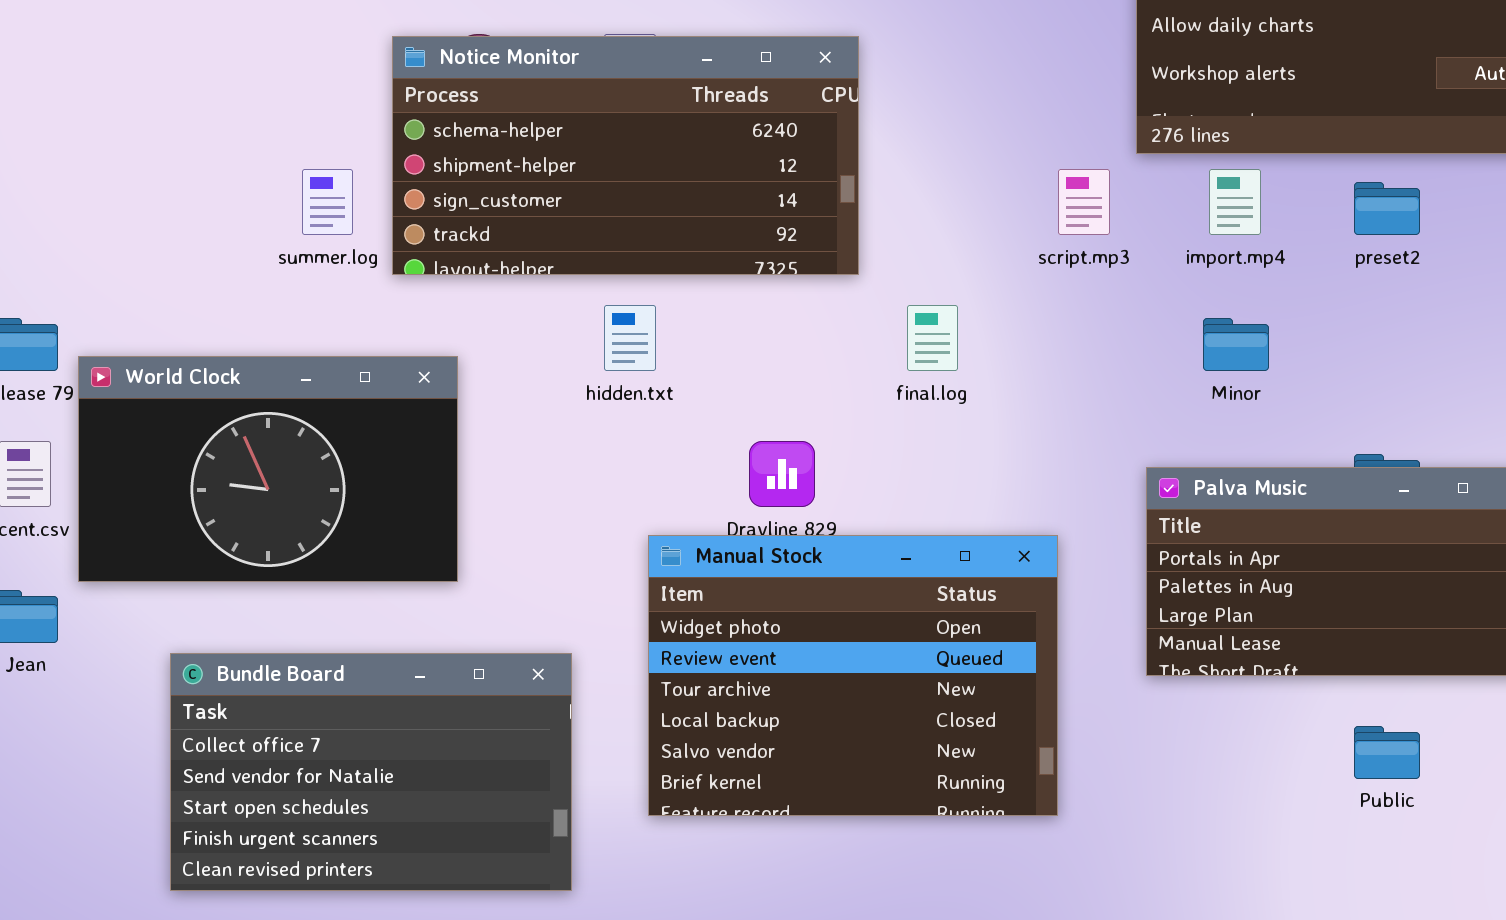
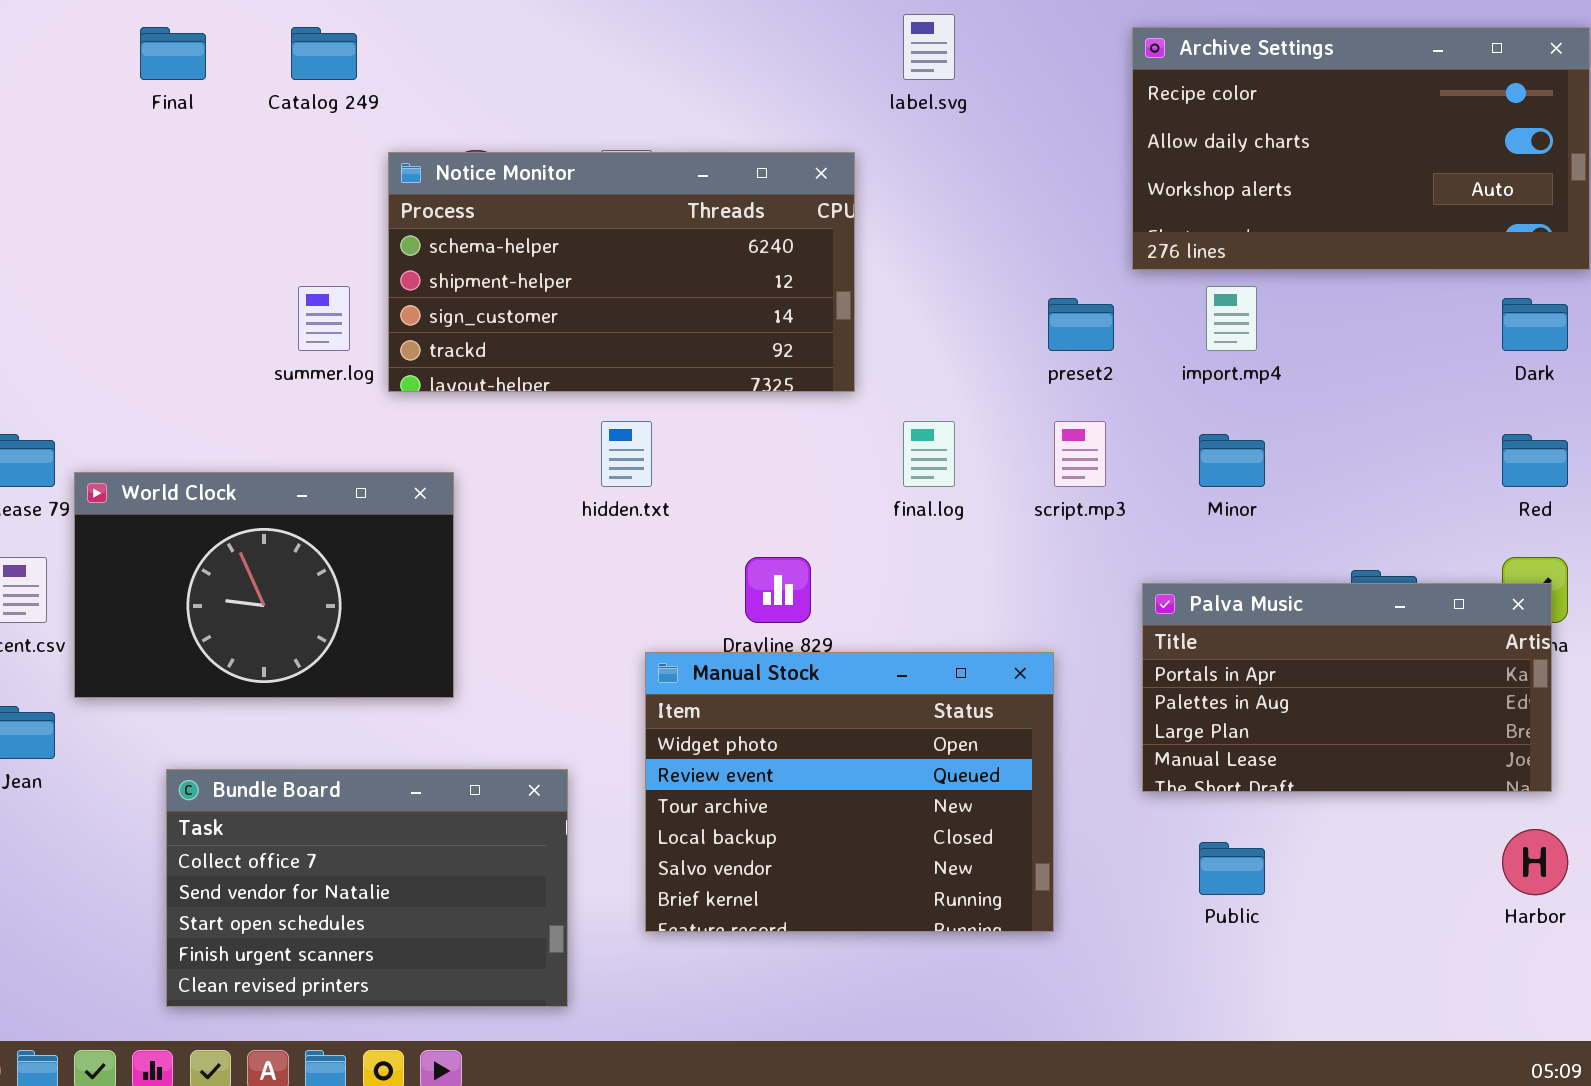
script.mp3: [1058,169,1110,235] -> [1054,421,1106,487], moved
preset2: [1354,182,1420,235] -> [1048,298,1114,351], moved
Public: [1354,726,1420,779] -> [1199,842,1265,895], moved

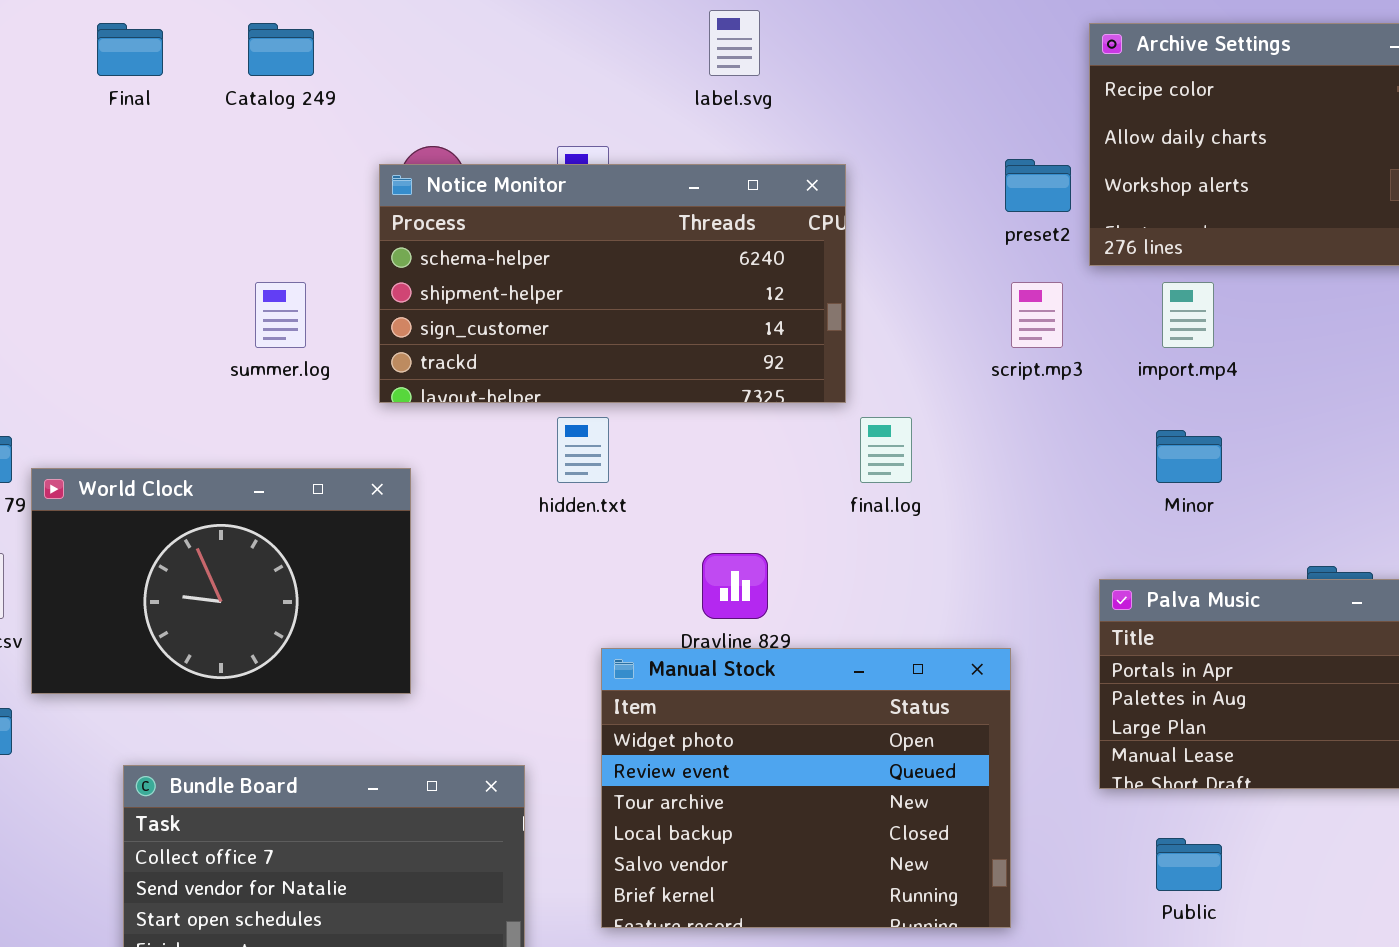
label.svg: [903,14,955,80] -> [709,10,760,76], moved
Notice Monitor: [388,152,855,392] -> [379,164,846,403], moved
preset2: [1048,298,1114,351] -> [1005,159,1071,212], moved
script.mp3: [1054,421,1106,487] -> [1011,282,1063,348], moved

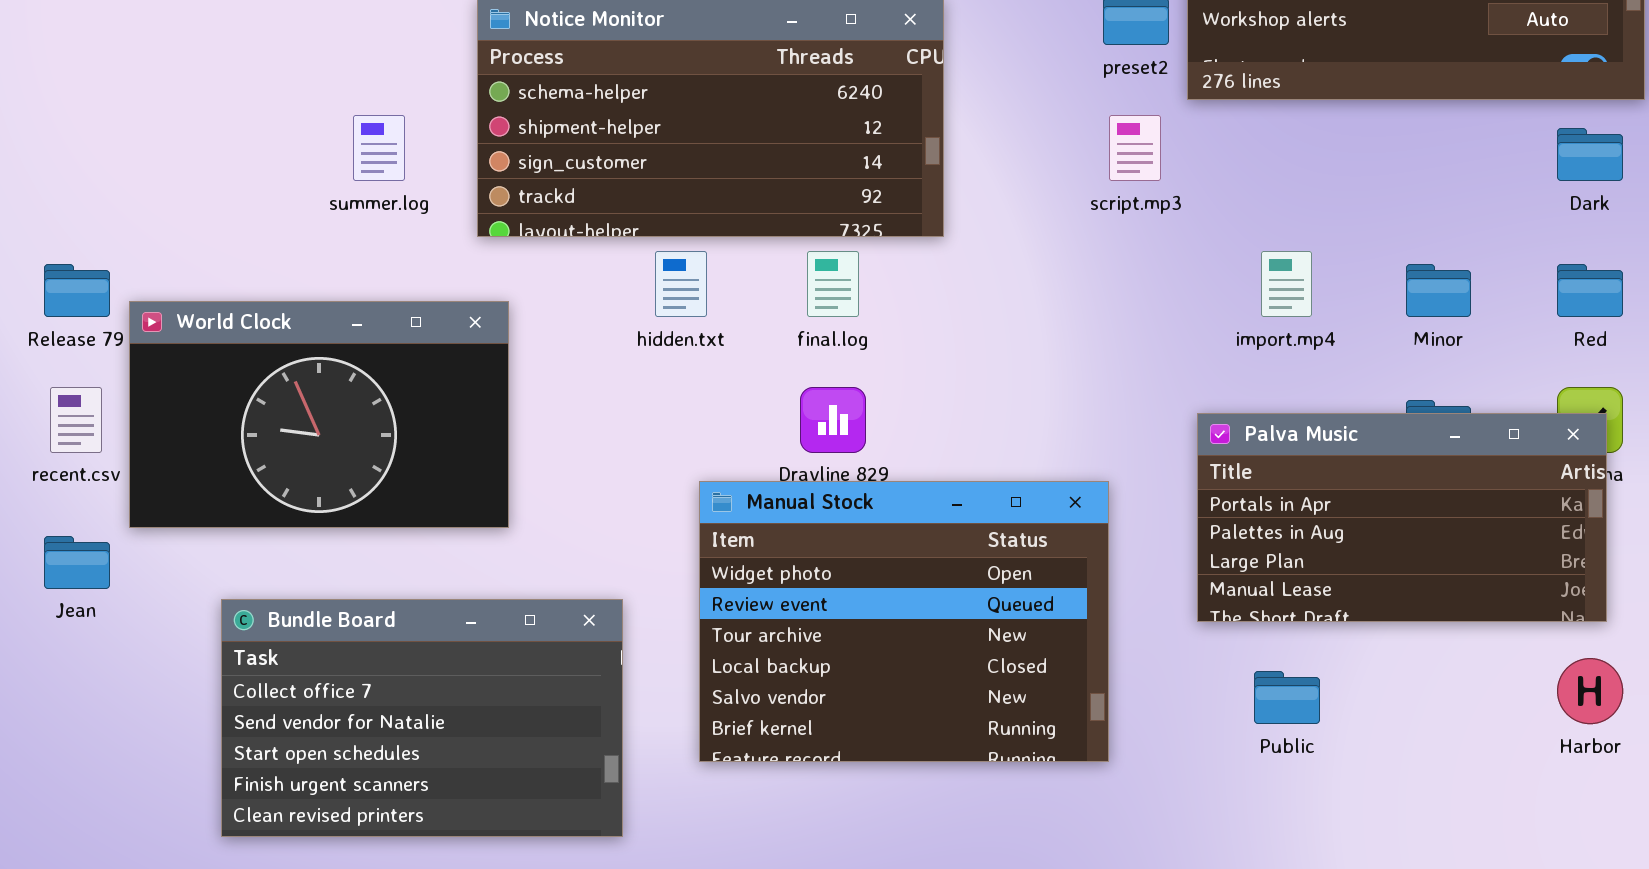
import.mp4: [1162,282,1214,348] -> [1261,251,1312,317], moved
final.log: [860,417,912,483] -> [807,251,859,317], moved
Minor: [1156,430,1222,483] -> [1406,264,1471,317], moved

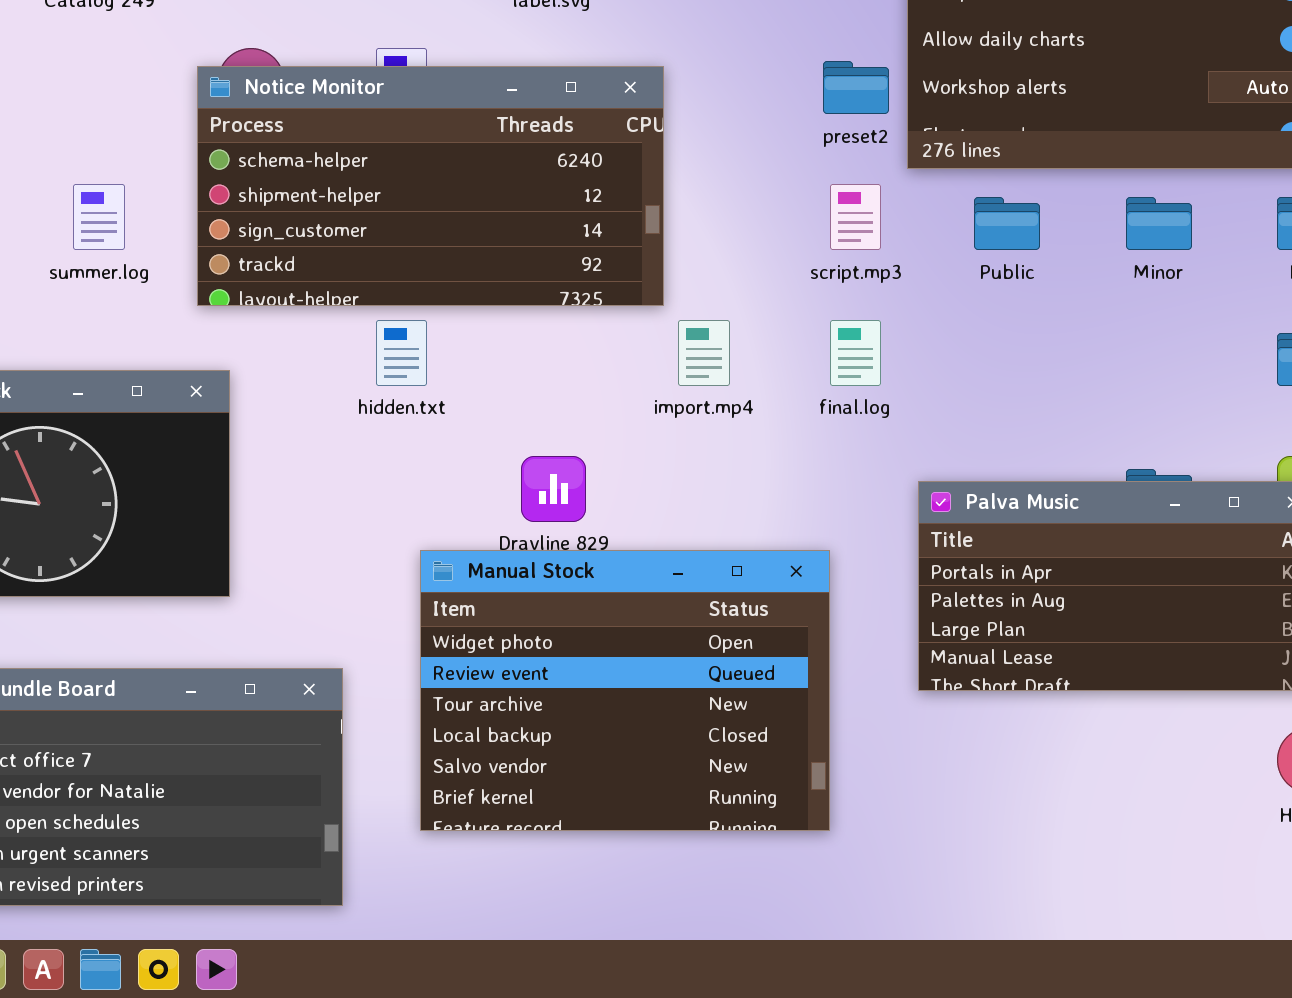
final.log: [807,251,859,317] -> [830,320,881,386], moved
import.mp4: [1261,251,1312,317] -> [678,320,730,386], moved
Minor: [1406,264,1471,317] -> [1126,197,1192,250], moved
Public: [1254,671,1320,724] -> [974,197,1040,250], moved

